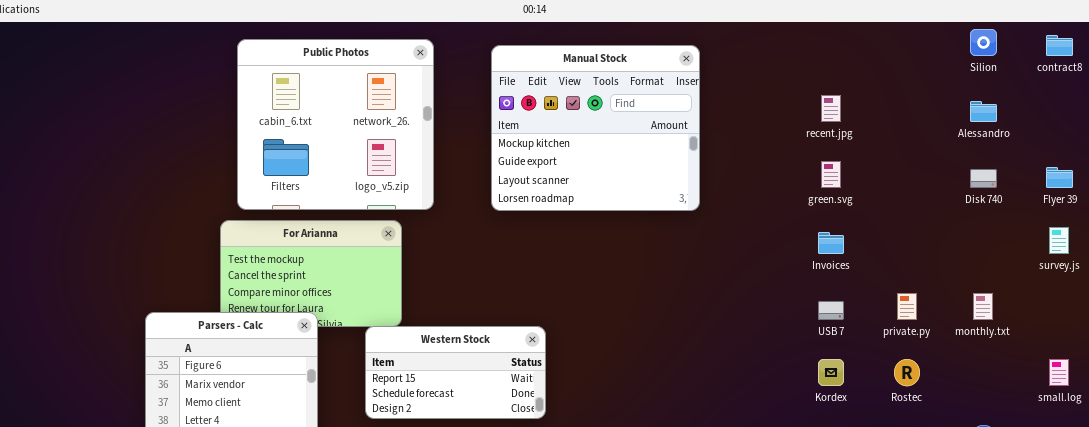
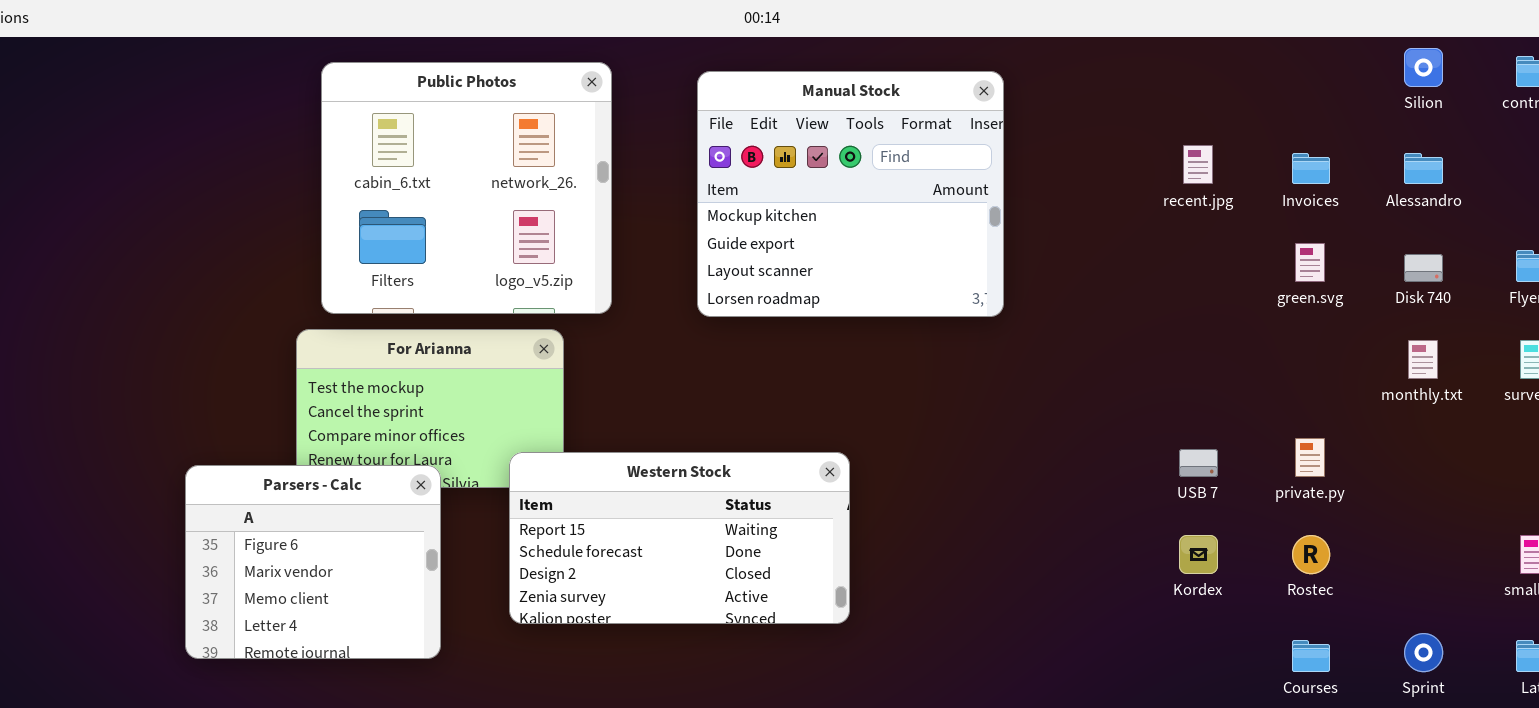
green.svg: [821,161,841,188] -> [1295,243,1325,282], moved
Invoices: [818,232,844,254] -> [1292,153,1330,184], moved
monthly.txt: [973,293,993,320] -> [1408,340,1438,379], moved
Western Stock: [365,326,546,419] -> [509,452,850,624], resized

